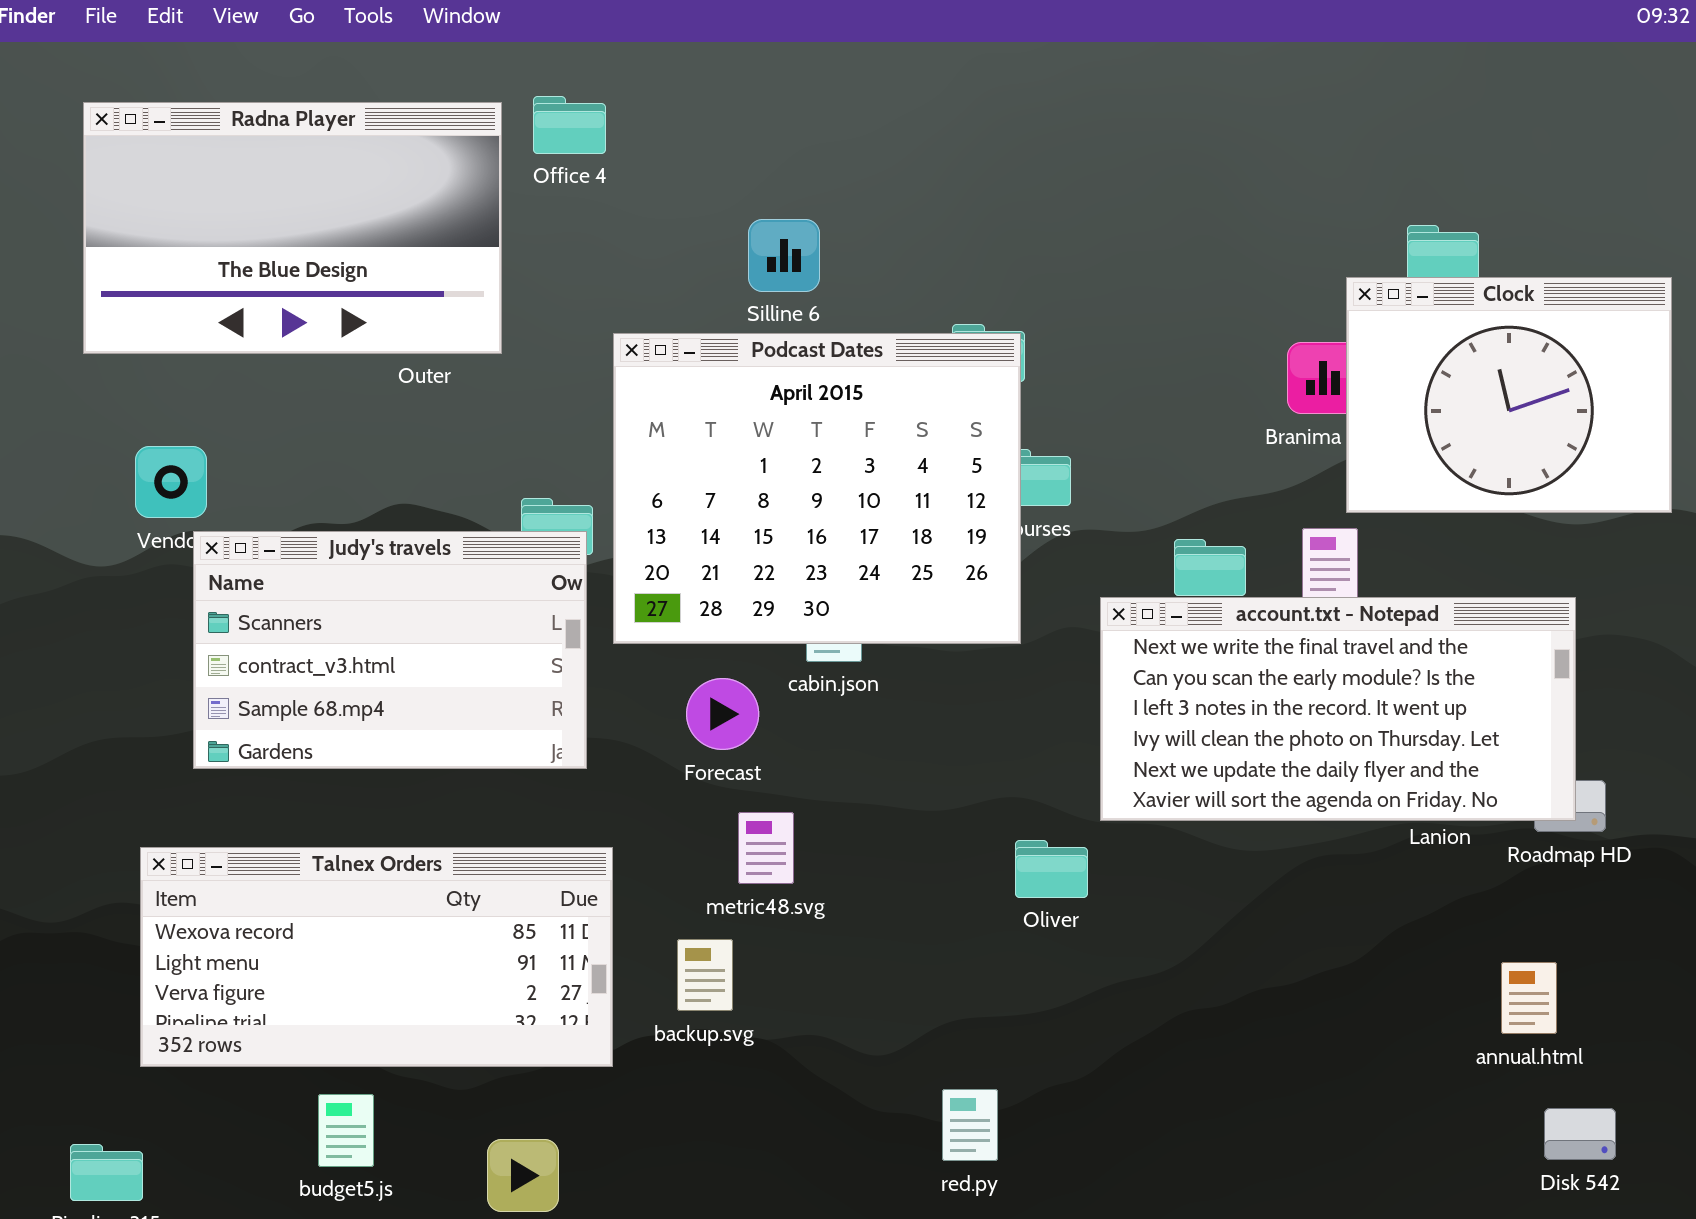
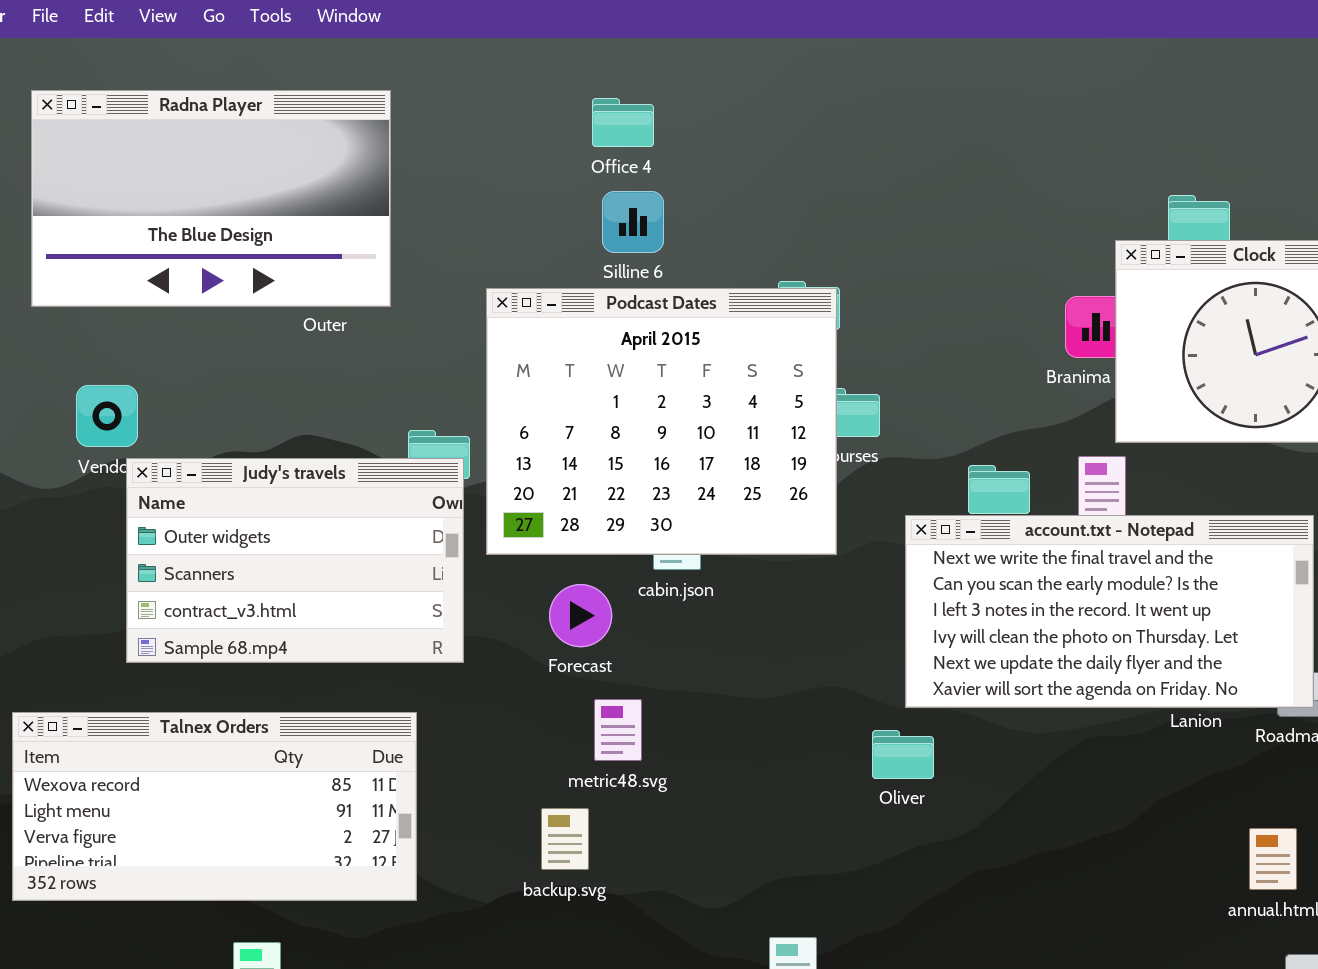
Office 4: [533,96,606,154] -> [592,98,654,147], moved
Judy's travels: [193,531,587,769] -> [126,458,464,663], scrolled up 1 row
Oliver: [1015,840,1088,898] -> [872,730,934,779], moved
Talnex Orders: [140,847,613,1067] -> [12,712,417,901], moved

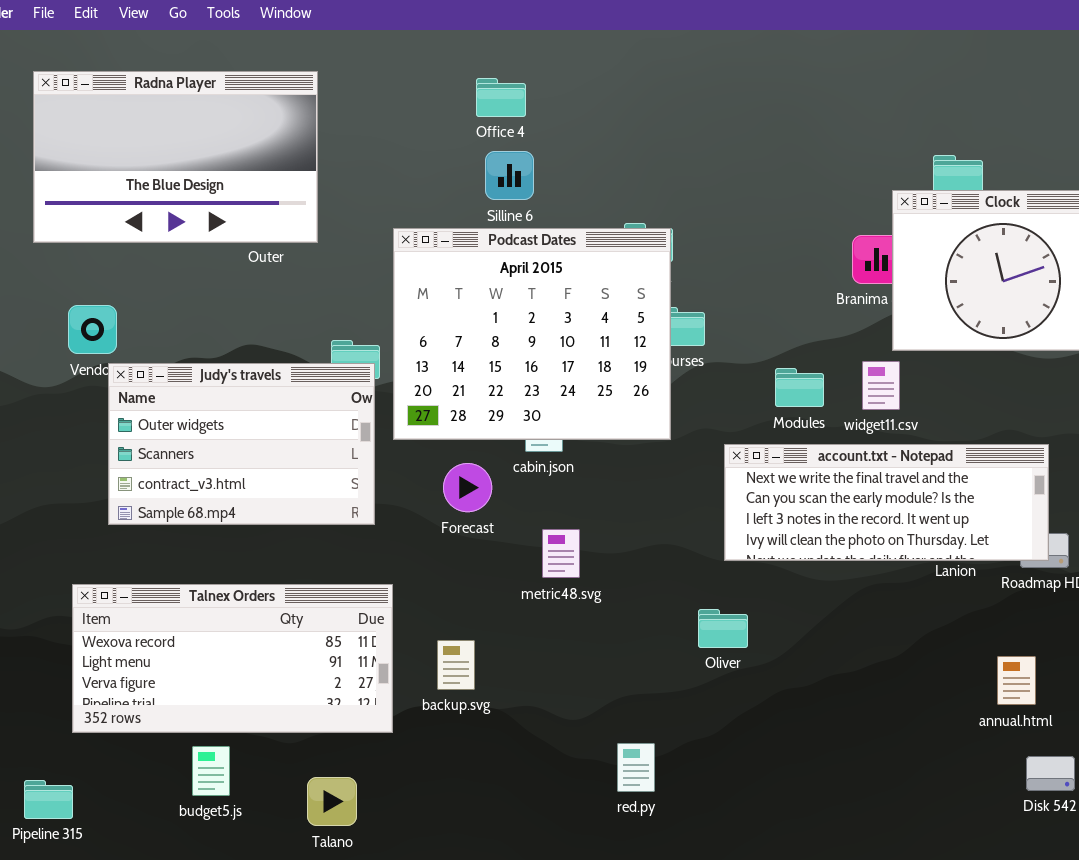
account.txt - Notepad: [905,515,1314,708] -> [724,444,1049,561], resized
metric48.svg: [594,699,642,761] -> [542,529,580,578], moved
Talnex Orders: [12,712,417,901] -> [72,584,393,733], moved
Oliver: [872,730,934,779] -> [698,609,748,648], moved

